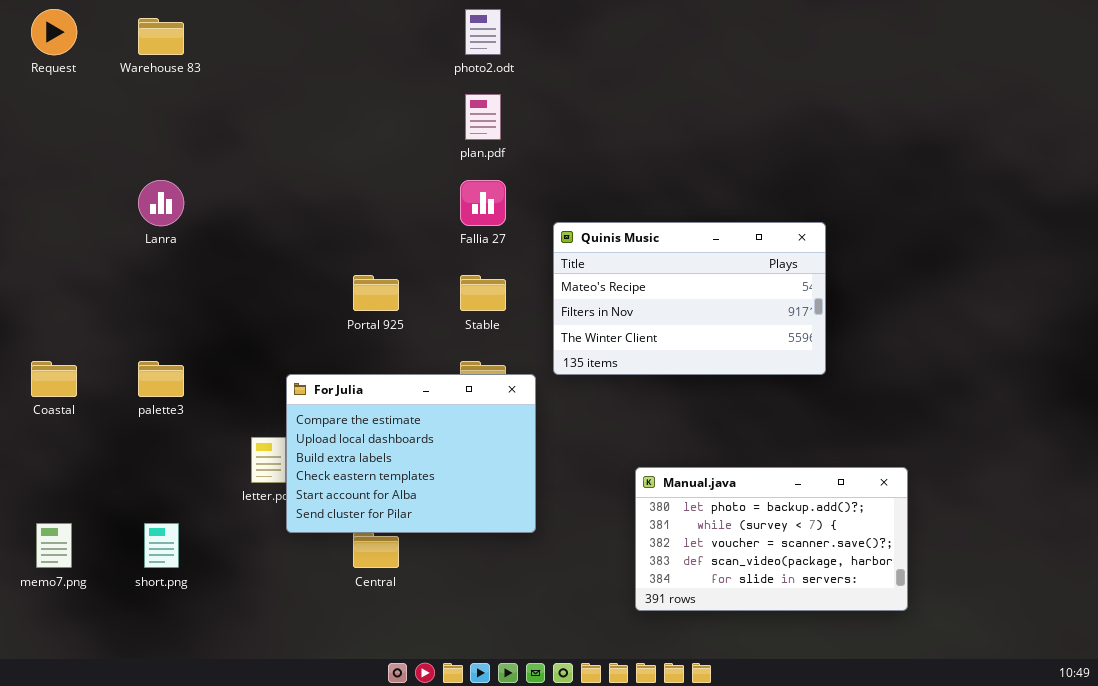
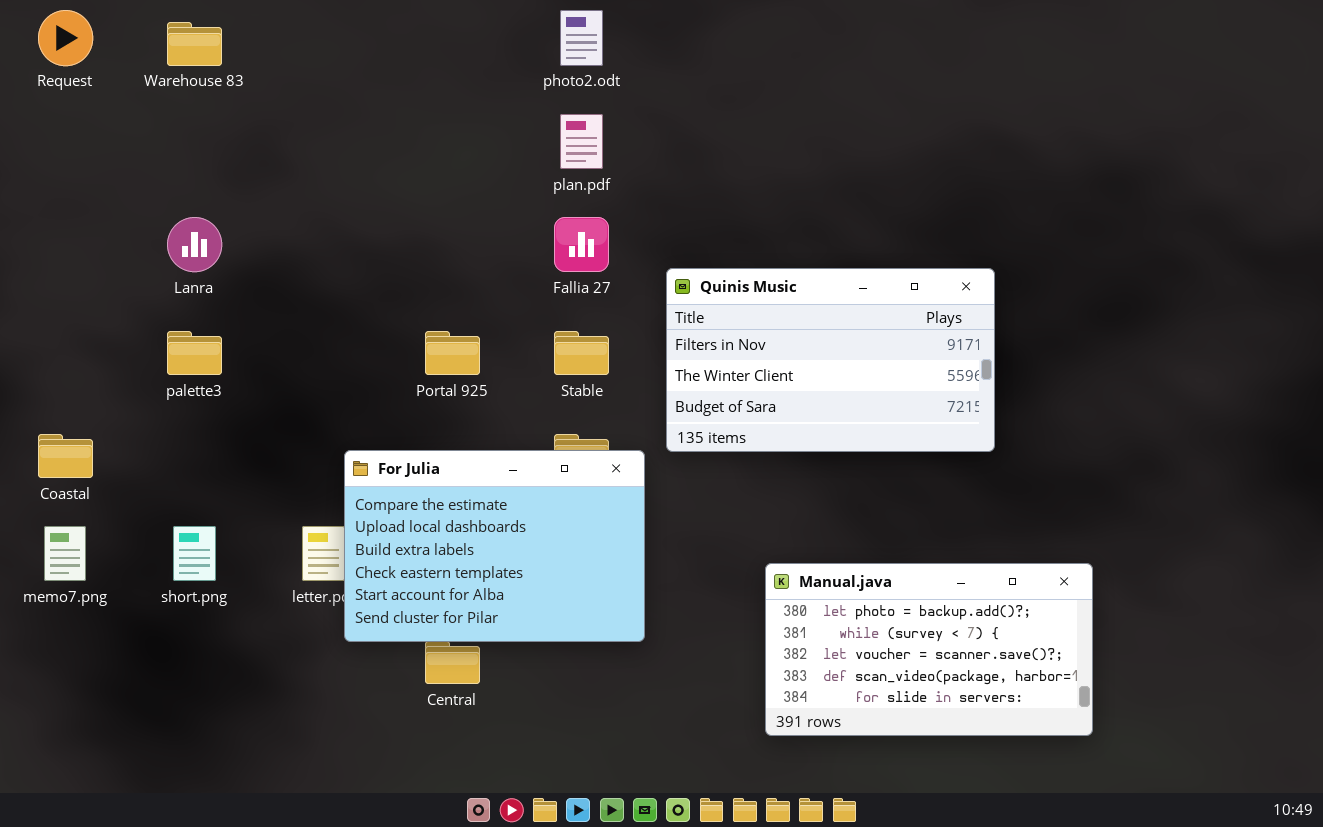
Quinis Music: [553,222,826,375] -> [666,268,995,452], scrolled down 1 row
palette3: [138,361,184,397] -> [167,331,222,375], moved
memo7.png: [36,523,72,568] -> [44,526,86,581], moved
short.png: [144,523,179,568] -> [173,526,216,581], moved

